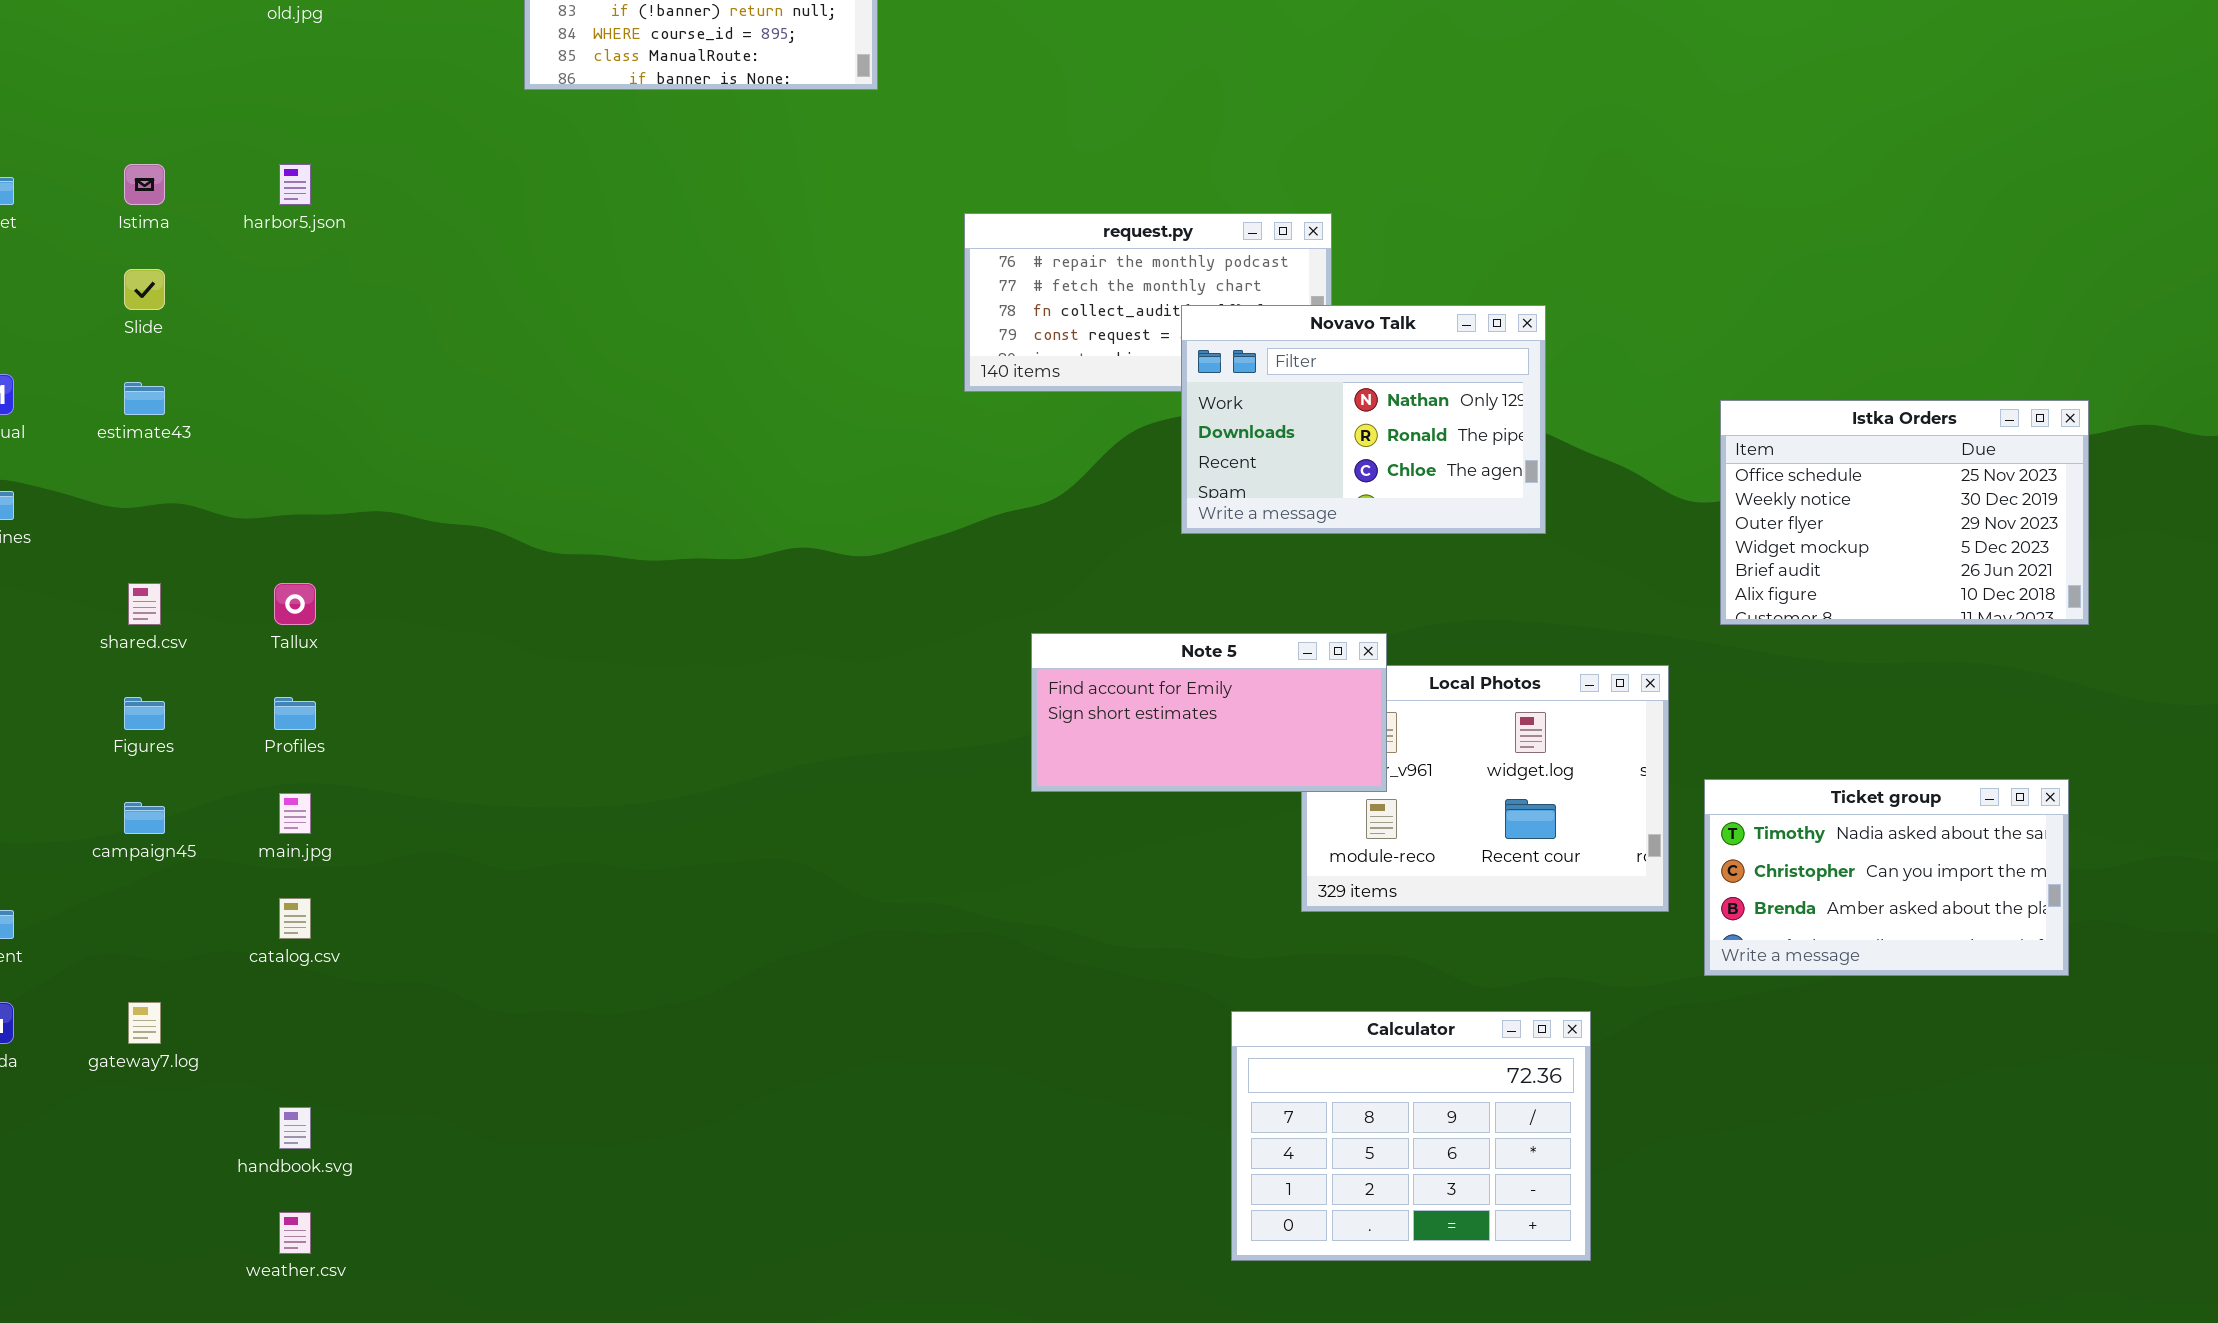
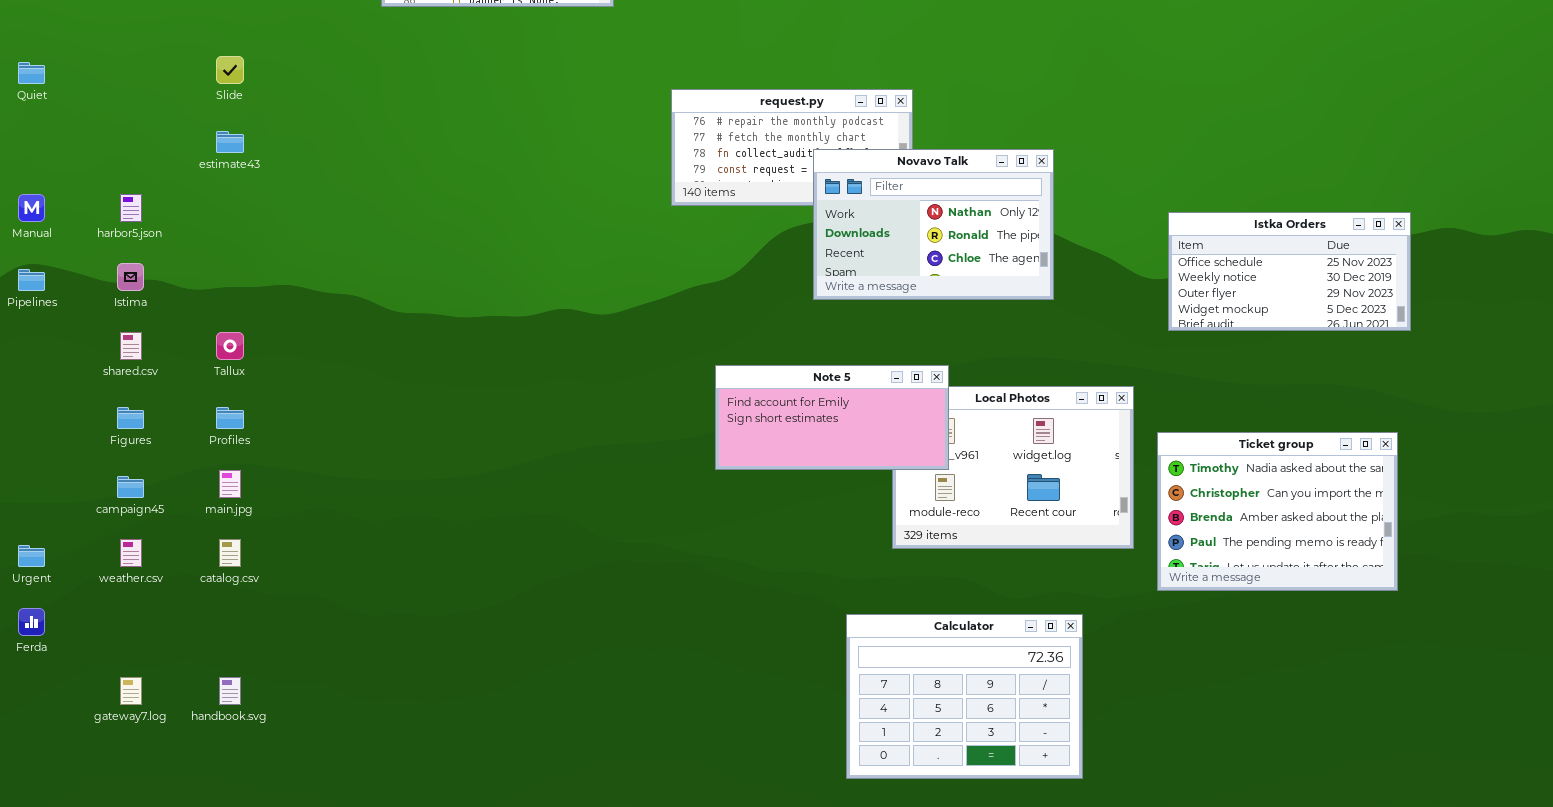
Istima: [124,164,165,205] -> [117,263,144,291], moved
harbor5.json: [279,164,311,205] -> [120,194,142,222], moved
Slide: [124,269,165,310] -> [216,56,244,84], moved
estimate43: [124,382,165,415] -> [216,131,244,153], moved
Istka Orders: [1720,400,2089,625] -> [1168,212,1411,331], resized
Ticket group: [1704,779,2069,976] -> [1157,432,1398,591], resized
gateway7.log: [128,1002,161,1044] -> [120,677,142,705], moved
weather.csv: [279,1212,311,1254] -> [120,539,142,567], moved

